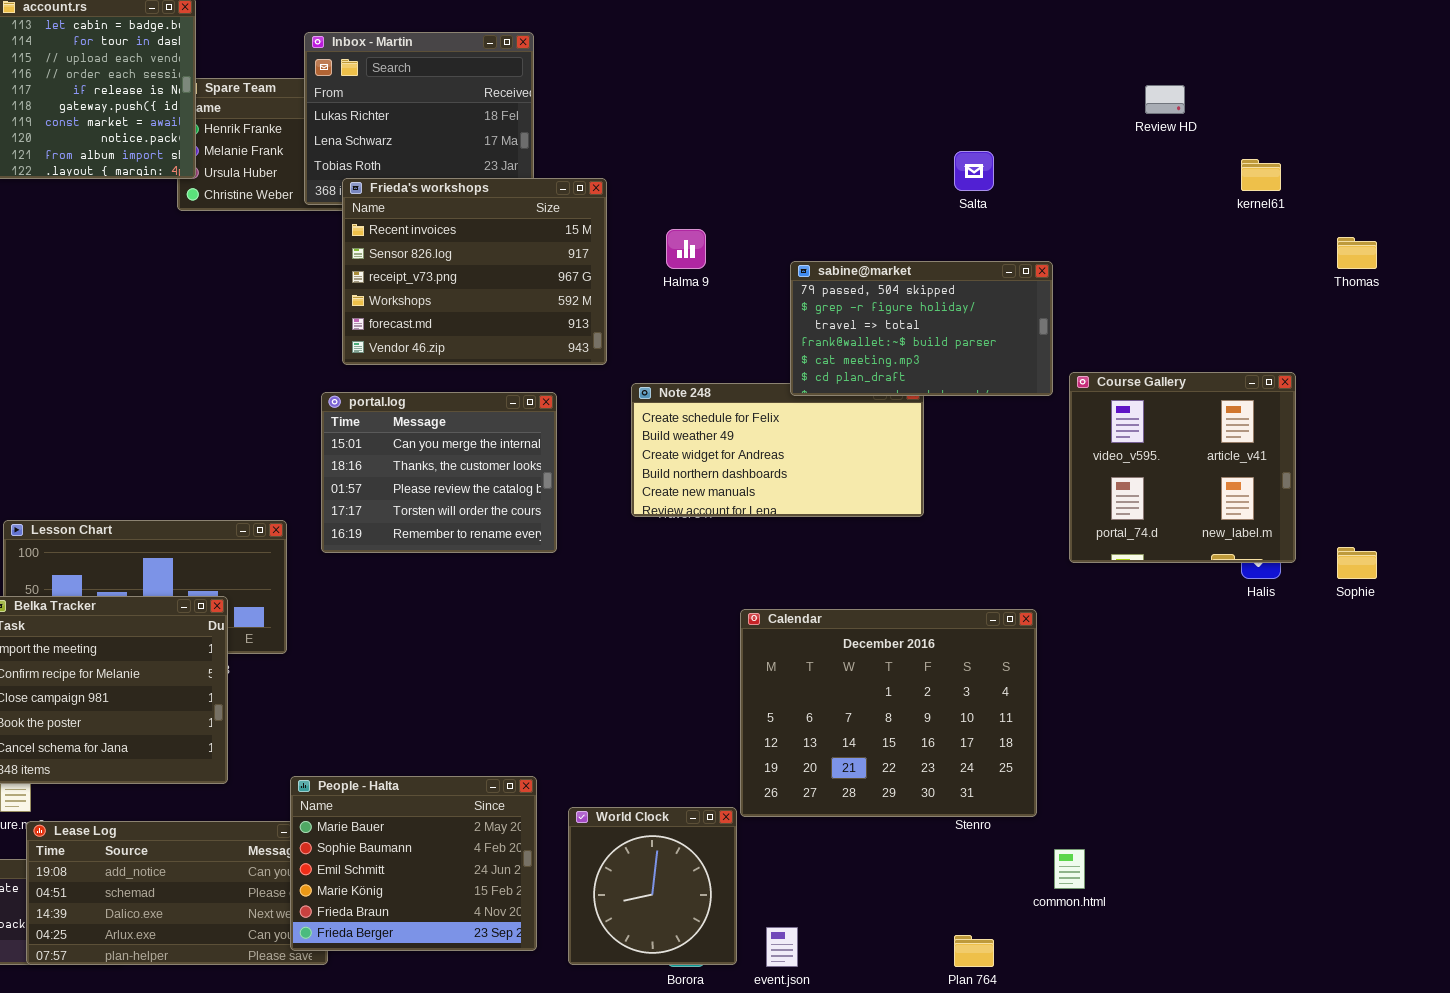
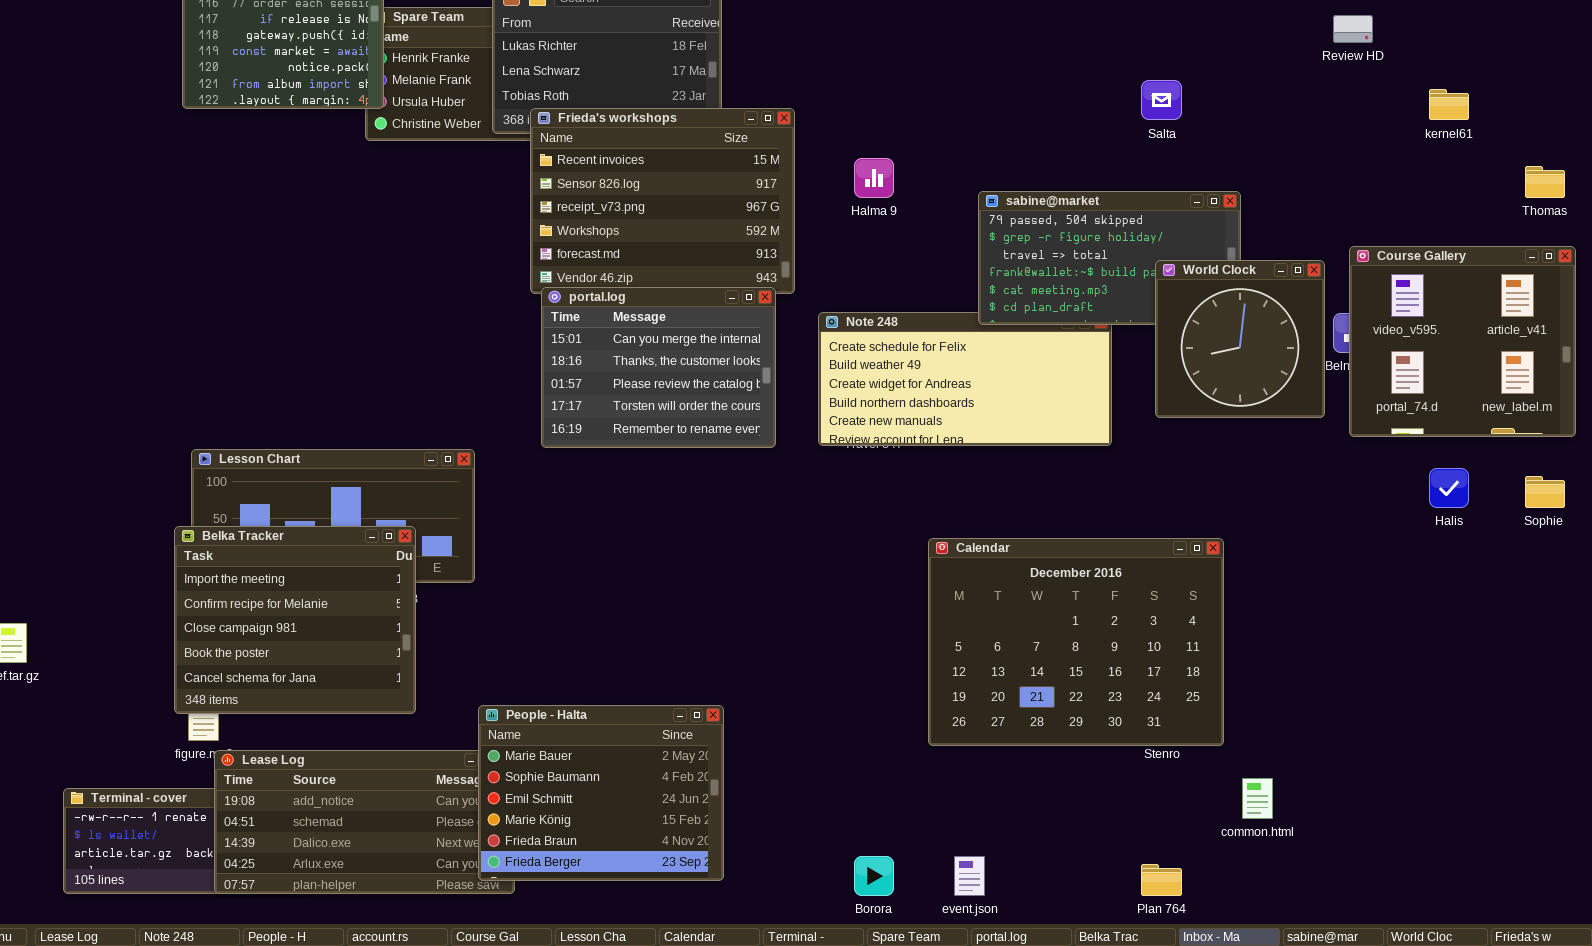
Course Gallery: [1069,372,1296,563] -> [1349,246,1576,437], moved
portal.log: [321,392,557,553] -> [541,287,776,448], moved
World Clock: [568,807,737,965] -> [1155,260,1325,418], moved

